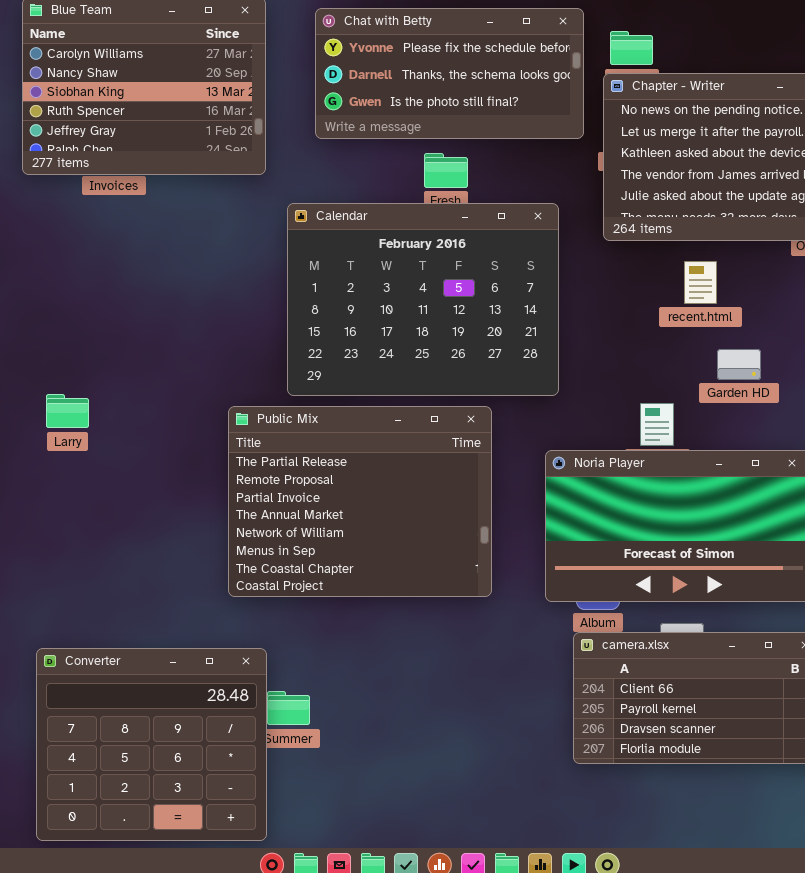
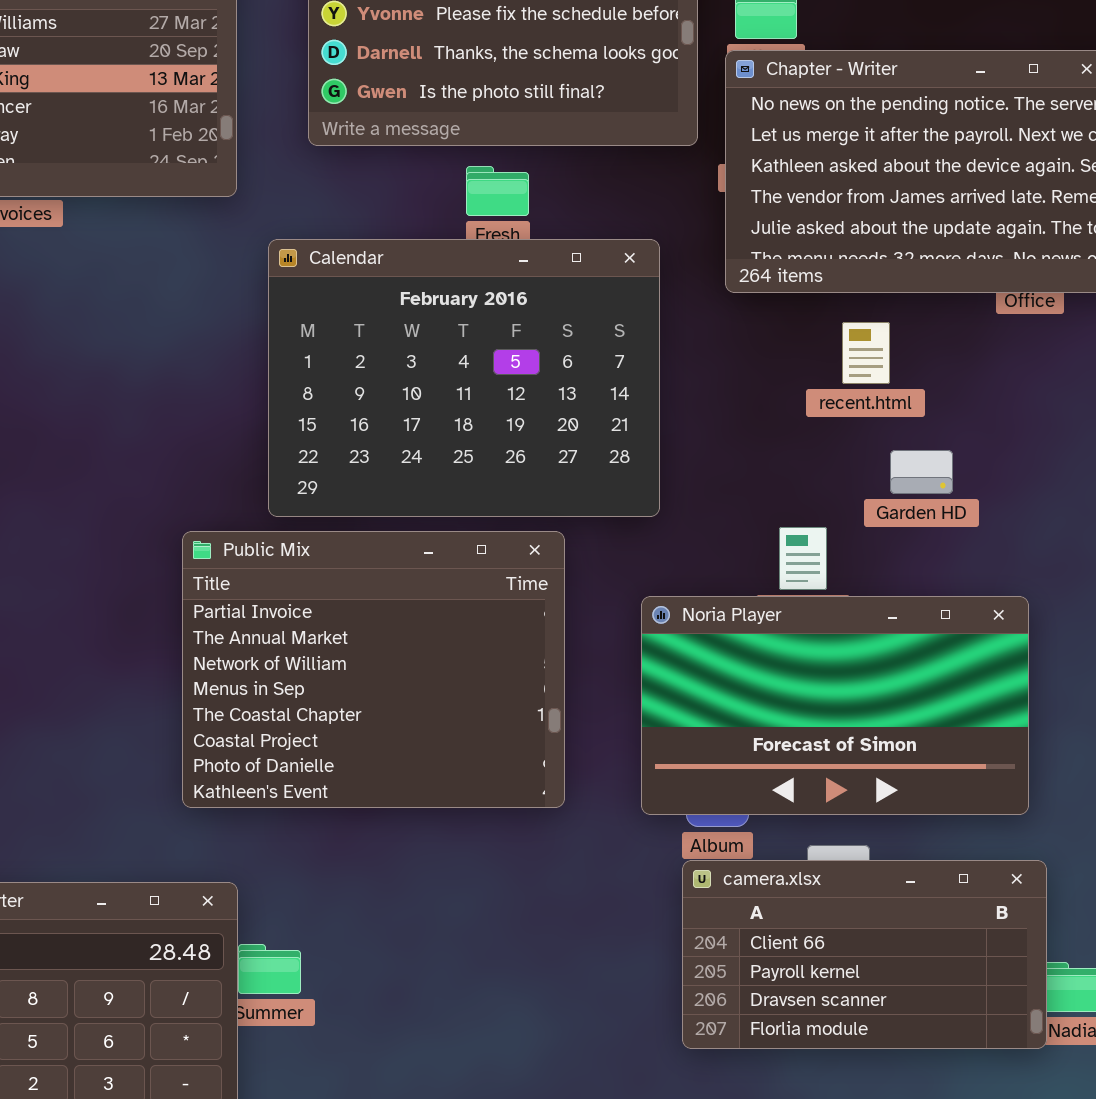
Public Mix: [228,406,492,597] -> [182,531,565,808], scrolled down 2 rows

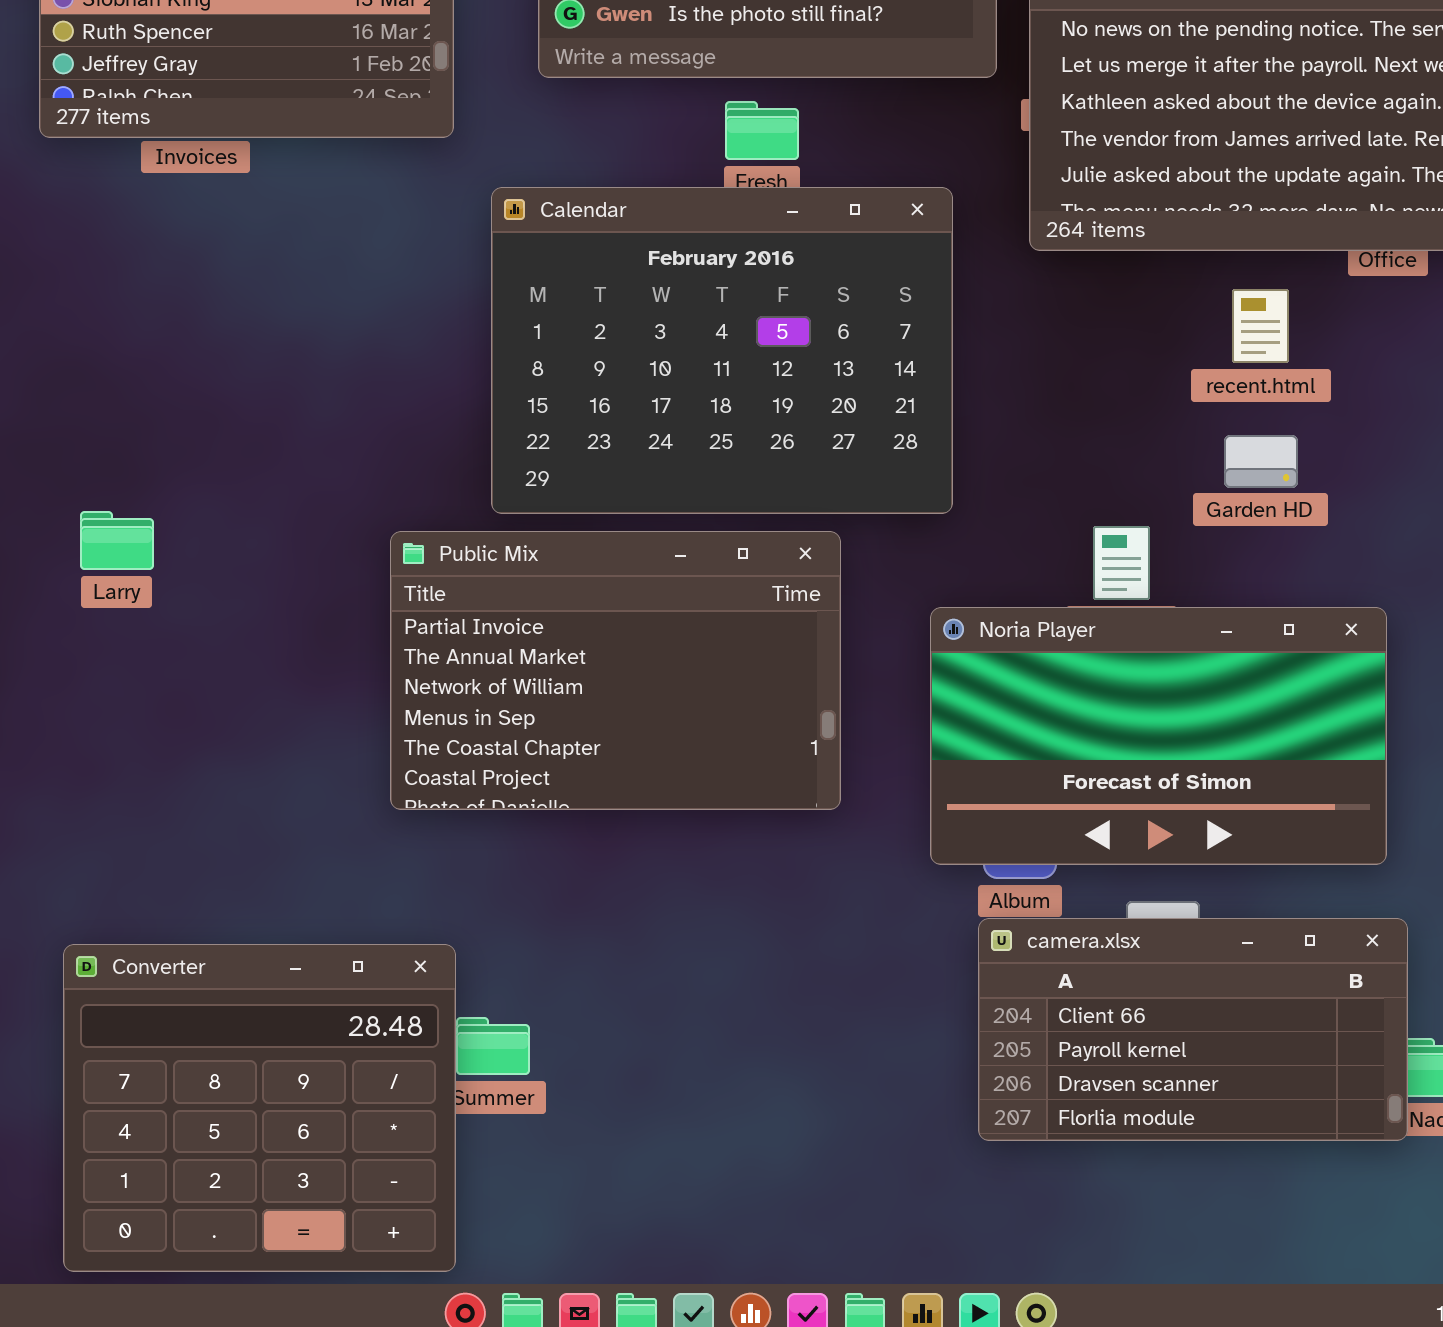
recent.html: [842,322,890,384] -> [1232,289,1289,363], moved
Public Mix: [182,531,565,808] -> [390,531,841,810], resized

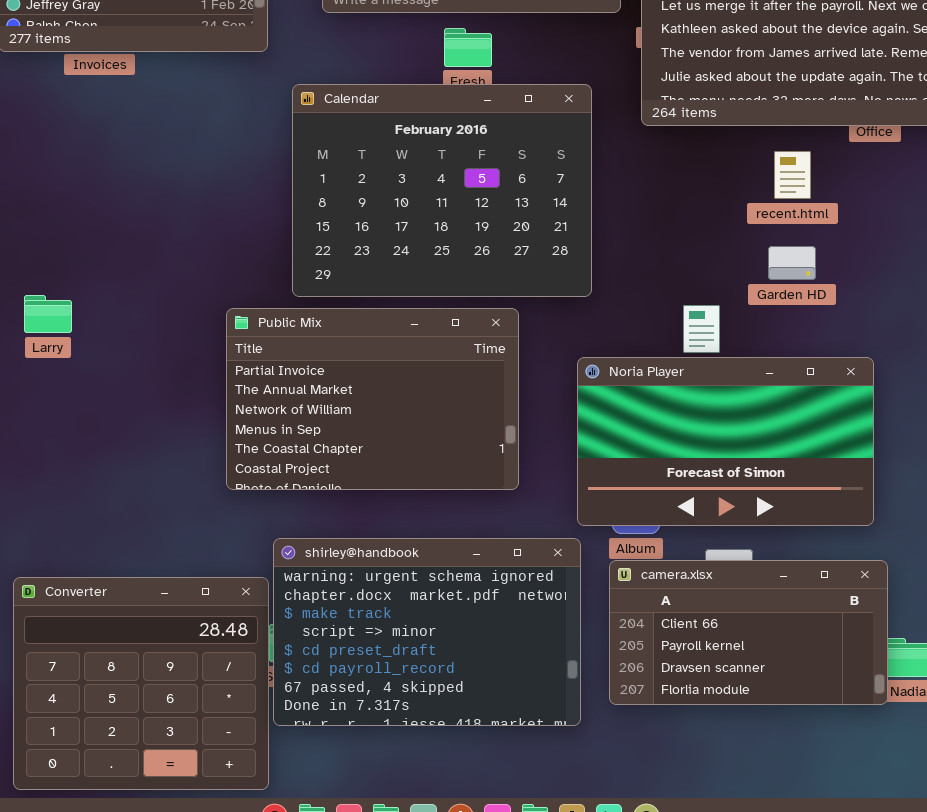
shirley@handbook: none -> [273,538,581,726], opened

